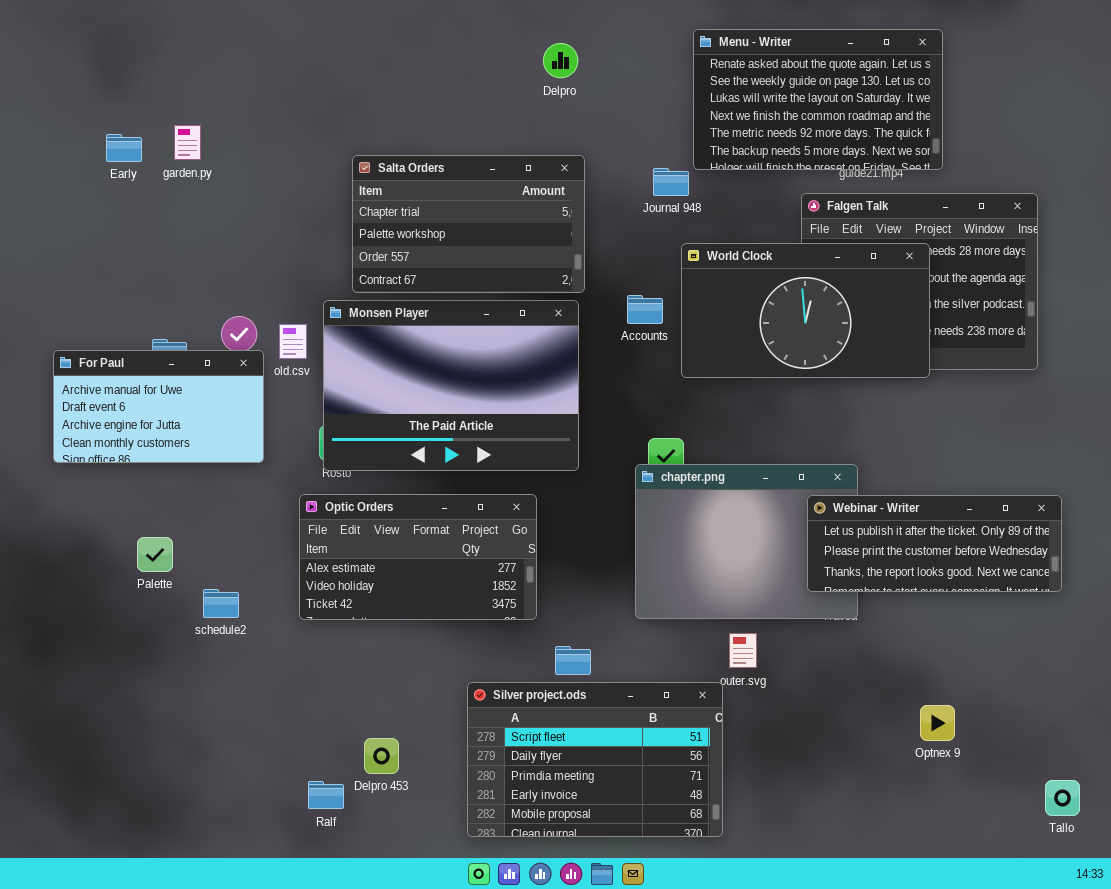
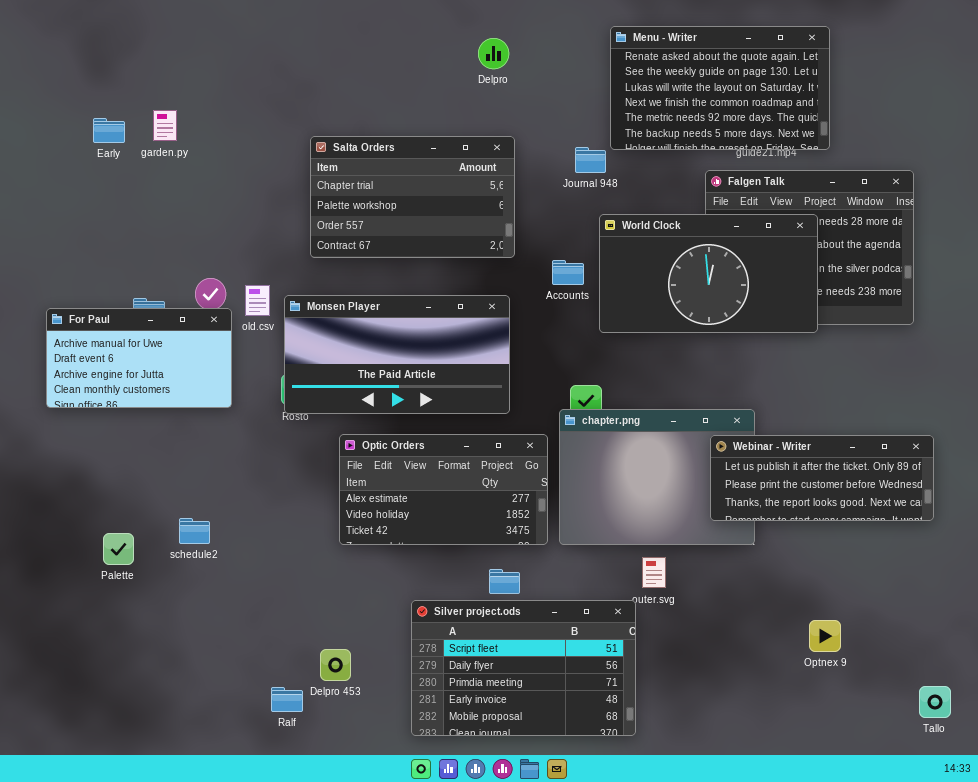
Monsen Player: [323,300,579,471] -> [284,295,510,414], resized
Optic Orders: [299,494,537,620] -> [339,434,548,545], moved
Palette: [137,537,173,572] -> [103,533,134,565], moved

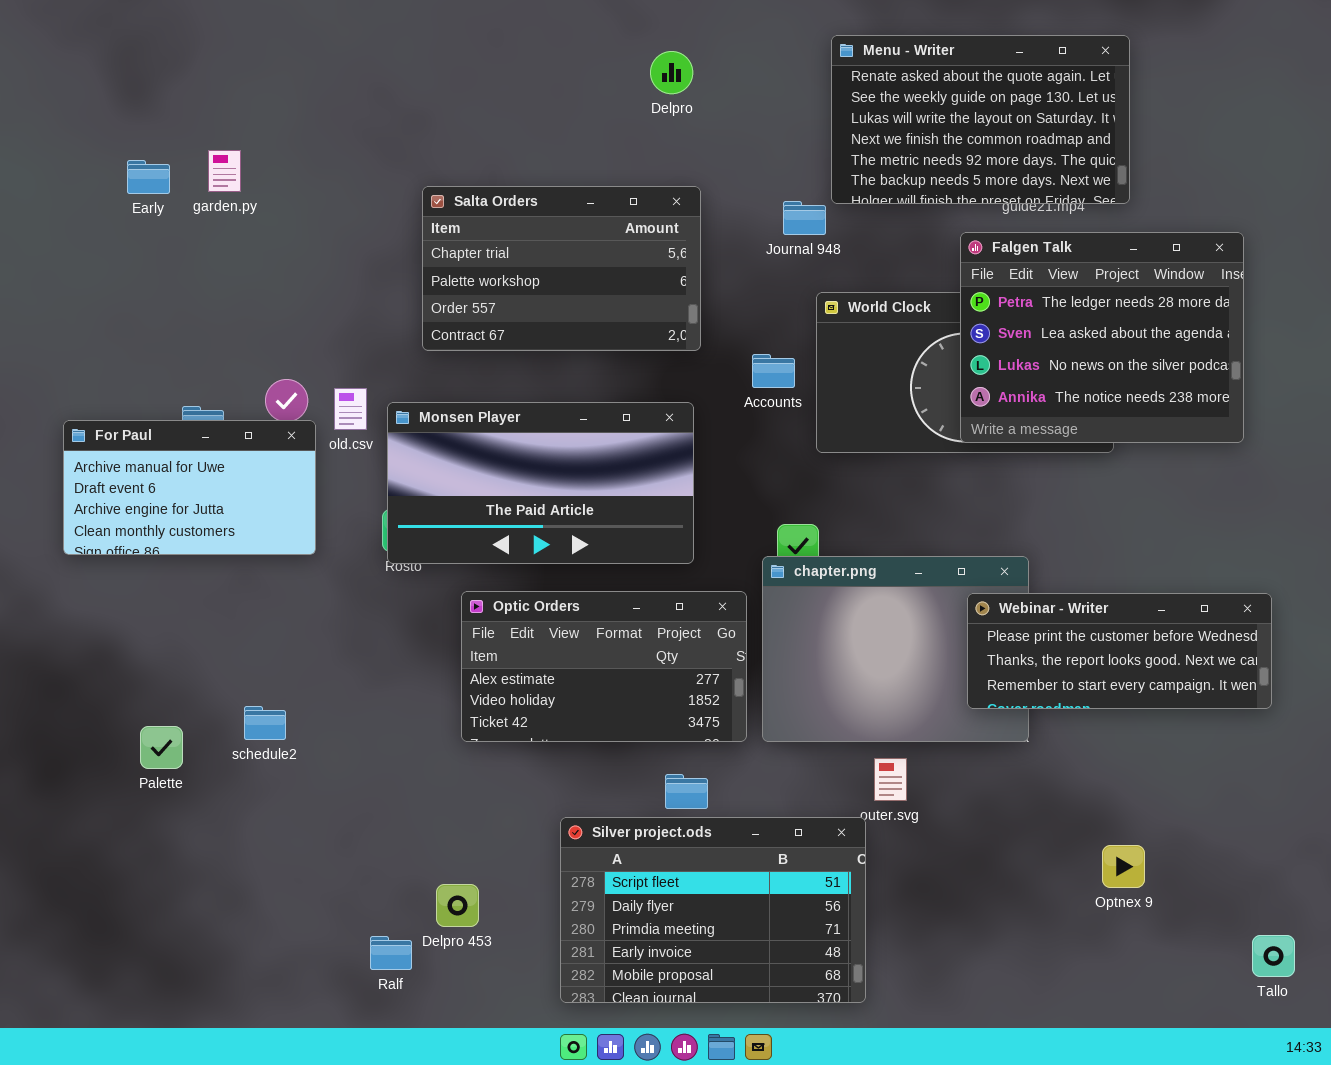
Falgen Talk: [705,170,914,325] -> [960,232,1244,443], raised
Webinar - Writer: [710,435,934,521] -> [967,593,1272,709], scrolled down 1 row

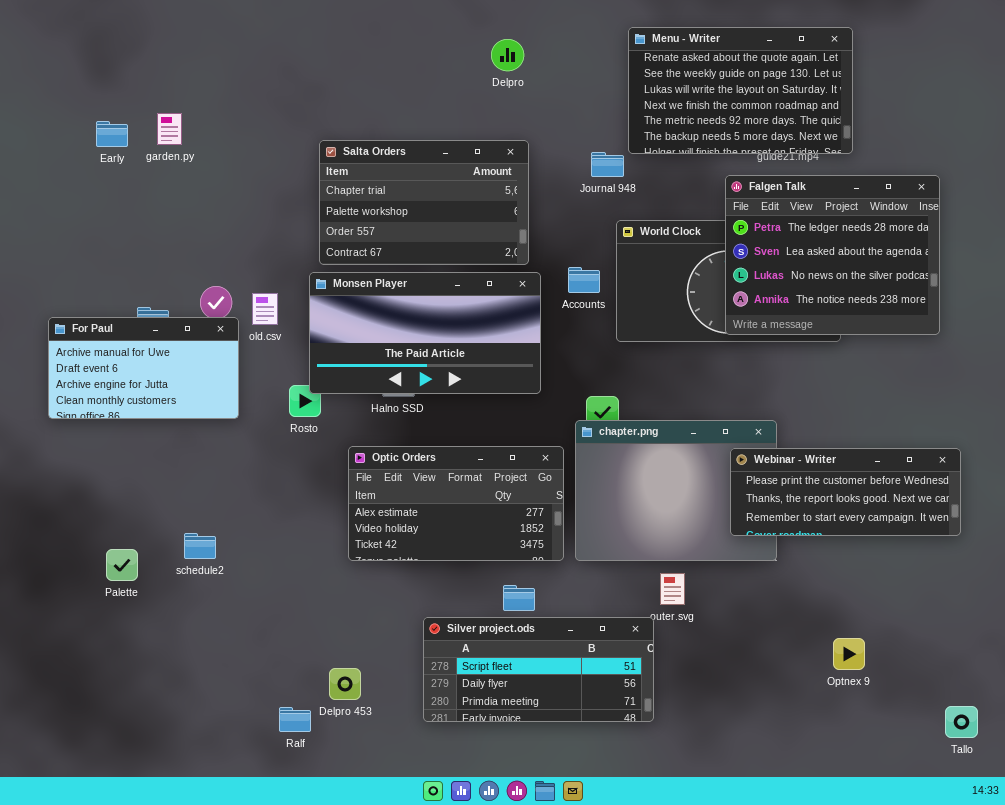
Monsen Player: [387,402,694,564] -> [309,272,541,394], moved
Silver project.ods: [560,817,866,1003] -> [423,617,654,722], resized

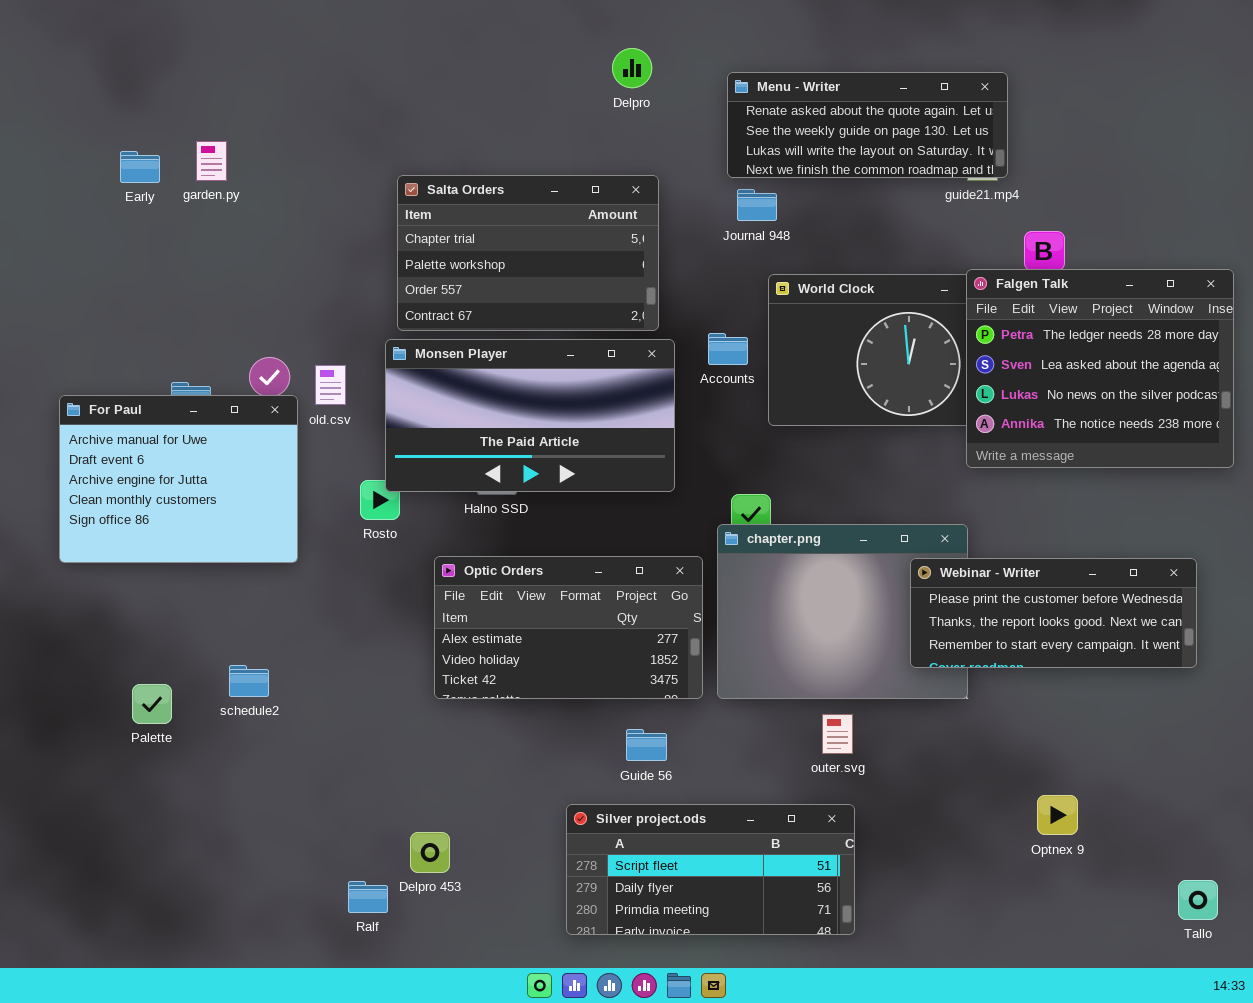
Menu - Writer: [628,27,853,154] -> [727,72,1008,178], moved, resized
Falgen Talk: [725,175,940,335] -> [966,269,1234,468], moved
For Paul: [48,317,239,419] -> [59,395,298,563], resized
Silver project.ods: [423,617,654,722] -> [566,804,855,935], moved

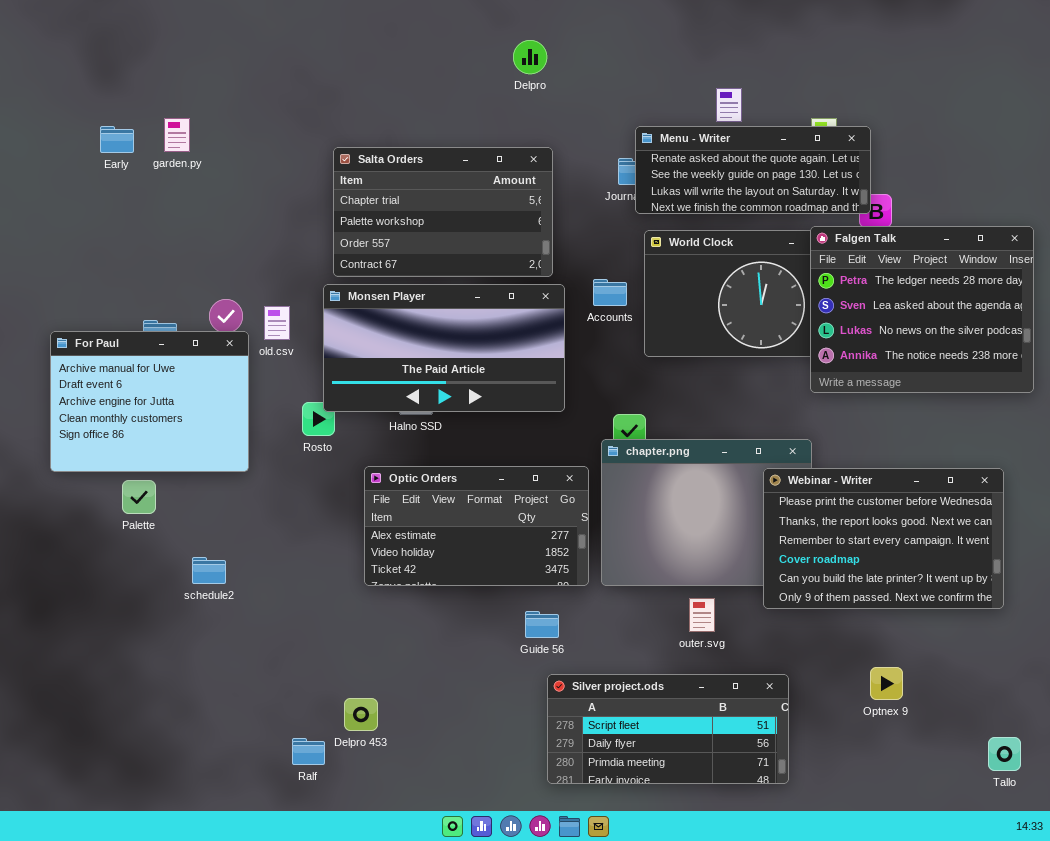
Menu - Writer: [727,72,1008,178] -> [635,126,871,214], moved
Webinar - Writer: [910,558,1197,668] -> [763,468,1004,609], resized
Palette: [132,684,172,724] -> [122,480,156,514], moved
Silver project.ods: [566,804,855,935] -> [547,674,789,784], moved

